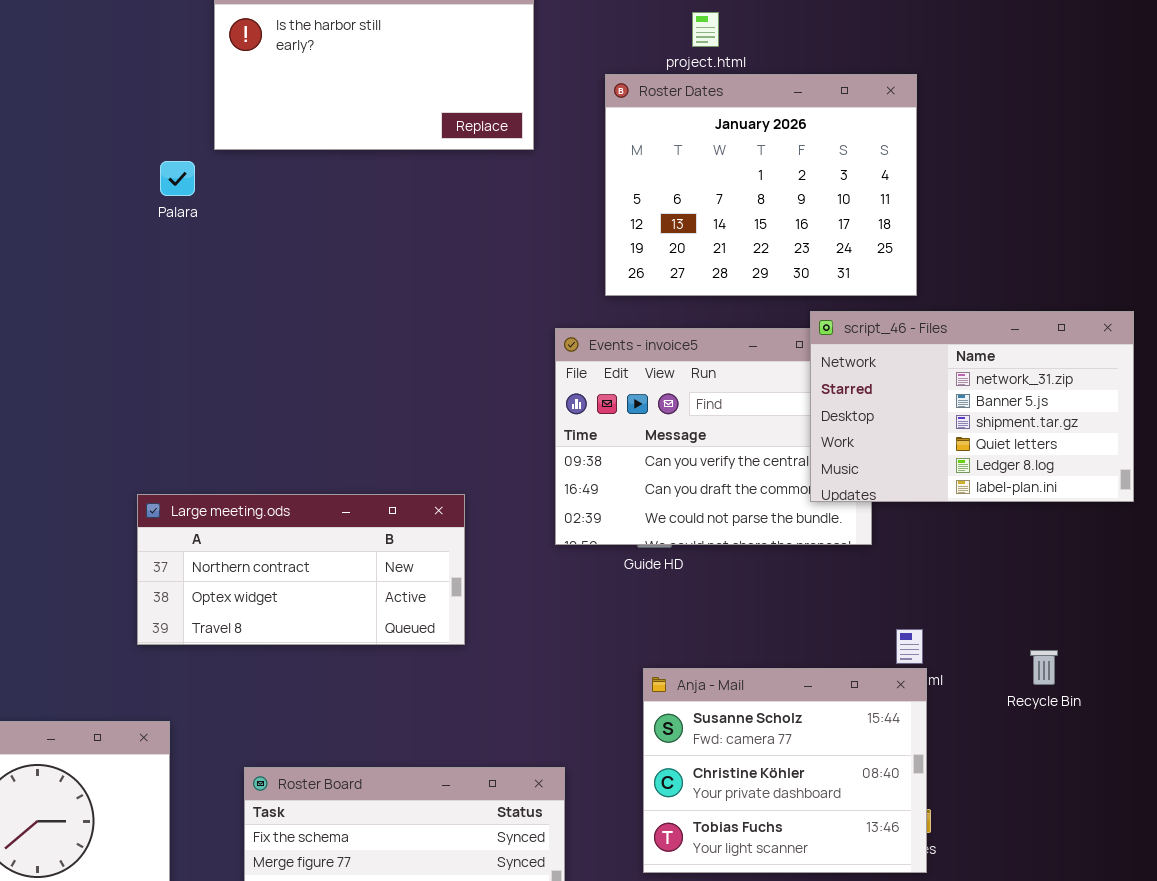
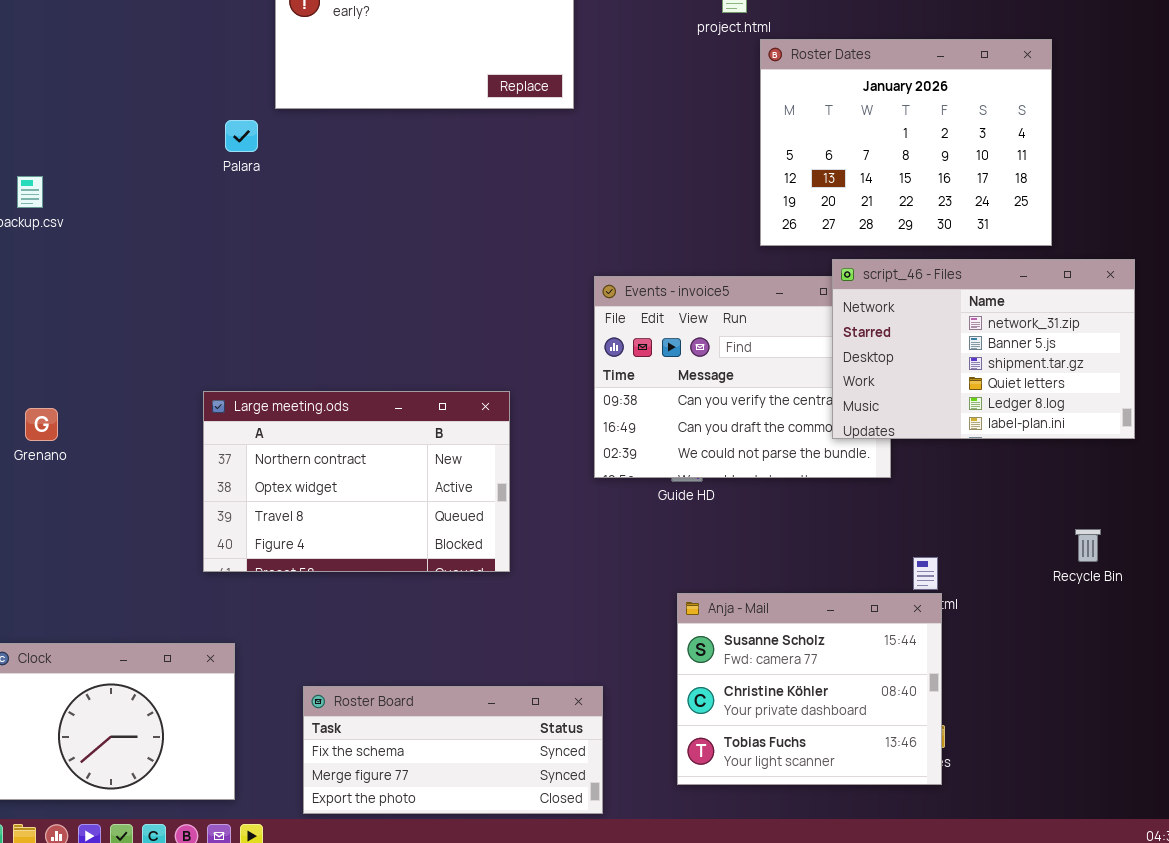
Roster Dates: [605,74,917,296] -> [760,39,1052,246], moved
Large meeting.ods: [137,494,465,645] -> [203,391,510,572], resized
Recycle Bin: [1030,650,1058,685] -> [1075,529,1101,562], moved

